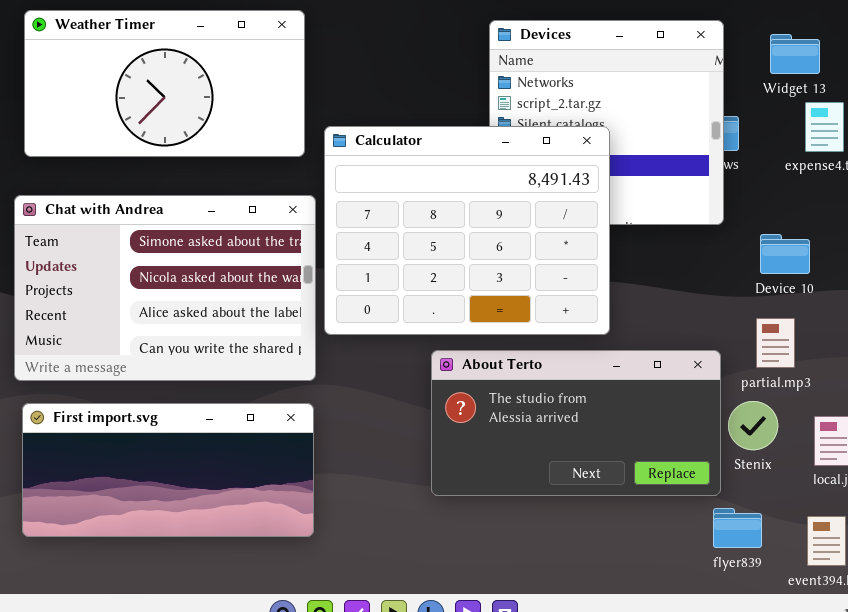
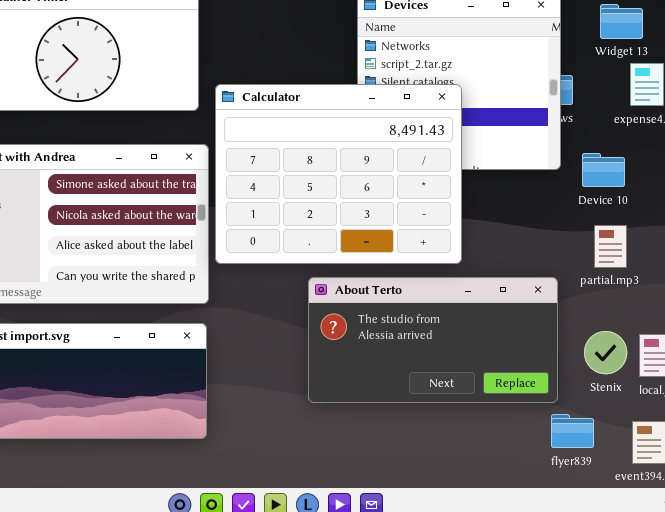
Device 10: [760,234,810,274] -> [582,153,625,187], moved
partial.mp3: [756,318,795,368] -> [594,225,627,268], moved
Stenix: [728,401,778,450] -> [584,331,627,374], moved

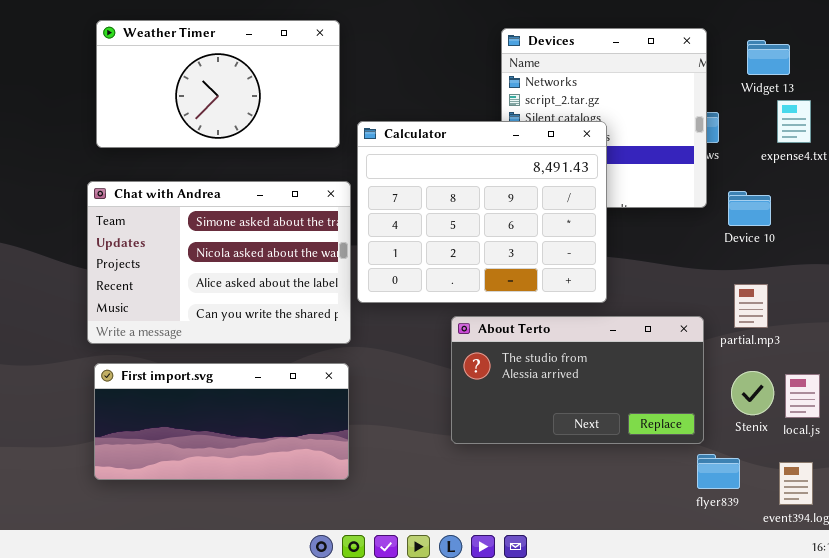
partial.mp3: [594,225,627,268] -> [734,284,768,328], moved

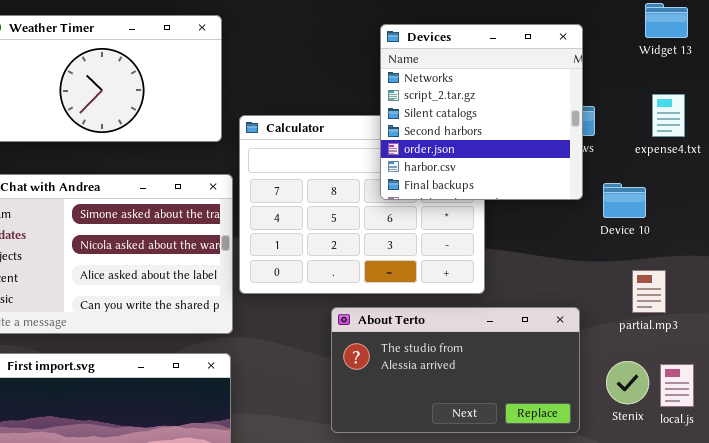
Devices: [501,28,707,208] -> [380,24,583,200], raised
Widget 13: [747,40,790,75] -> [645,3,688,38], moved
partial.mp3: [734,284,768,328] -> [632,270,666,313], moved

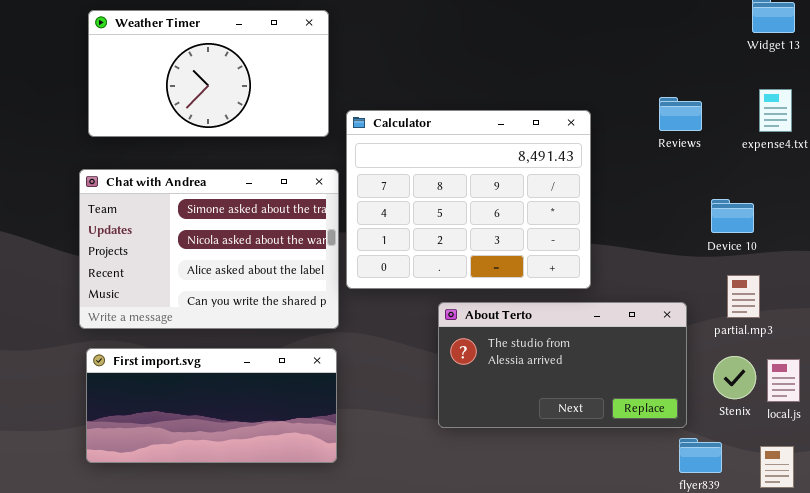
Devices: [380,24,583,200] -> none, closed
Device 10: [603,183,646,218] -> [711,199,754,233], moved
partial.mp3: [632,270,666,313] -> [727,275,760,318], moved

